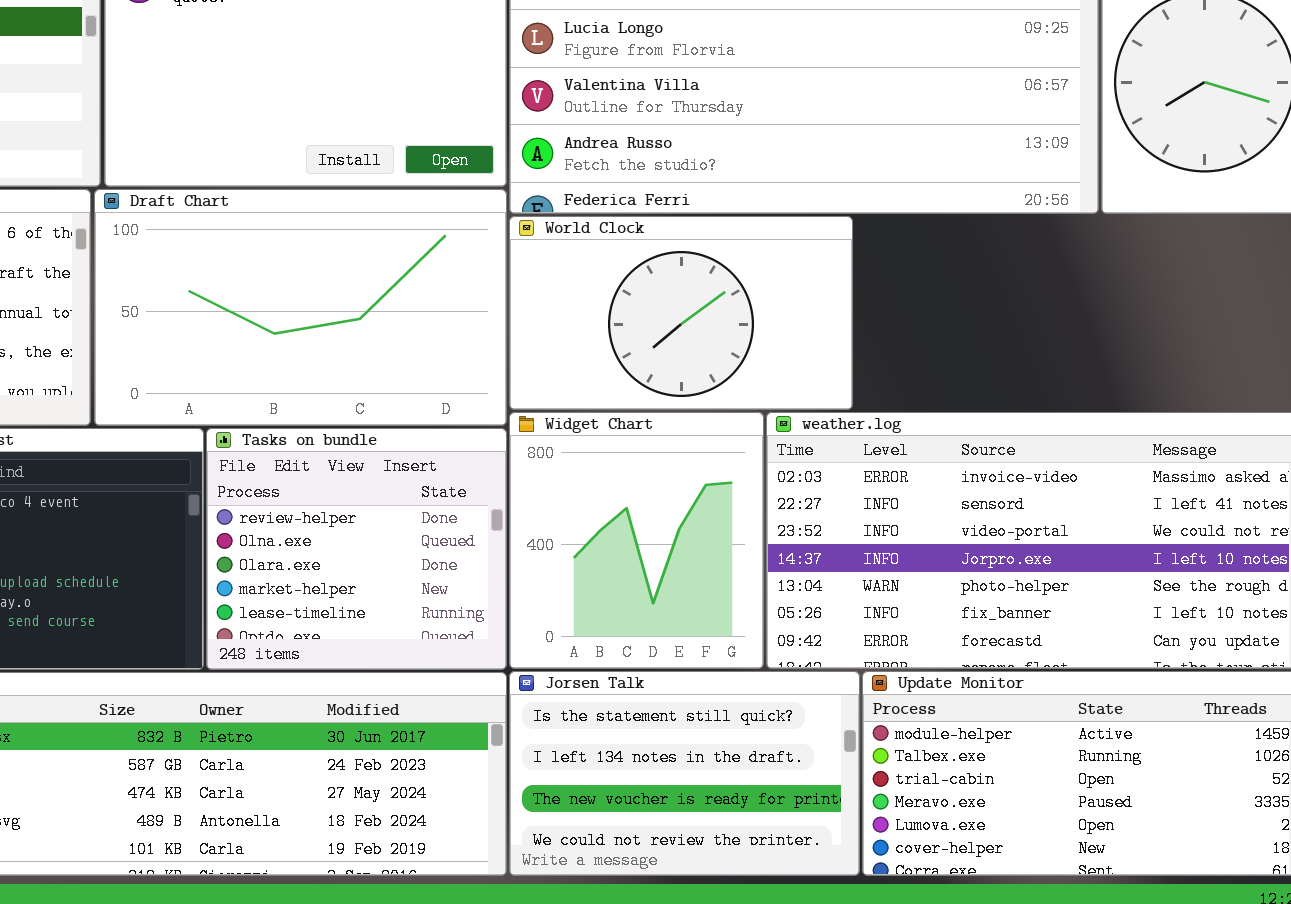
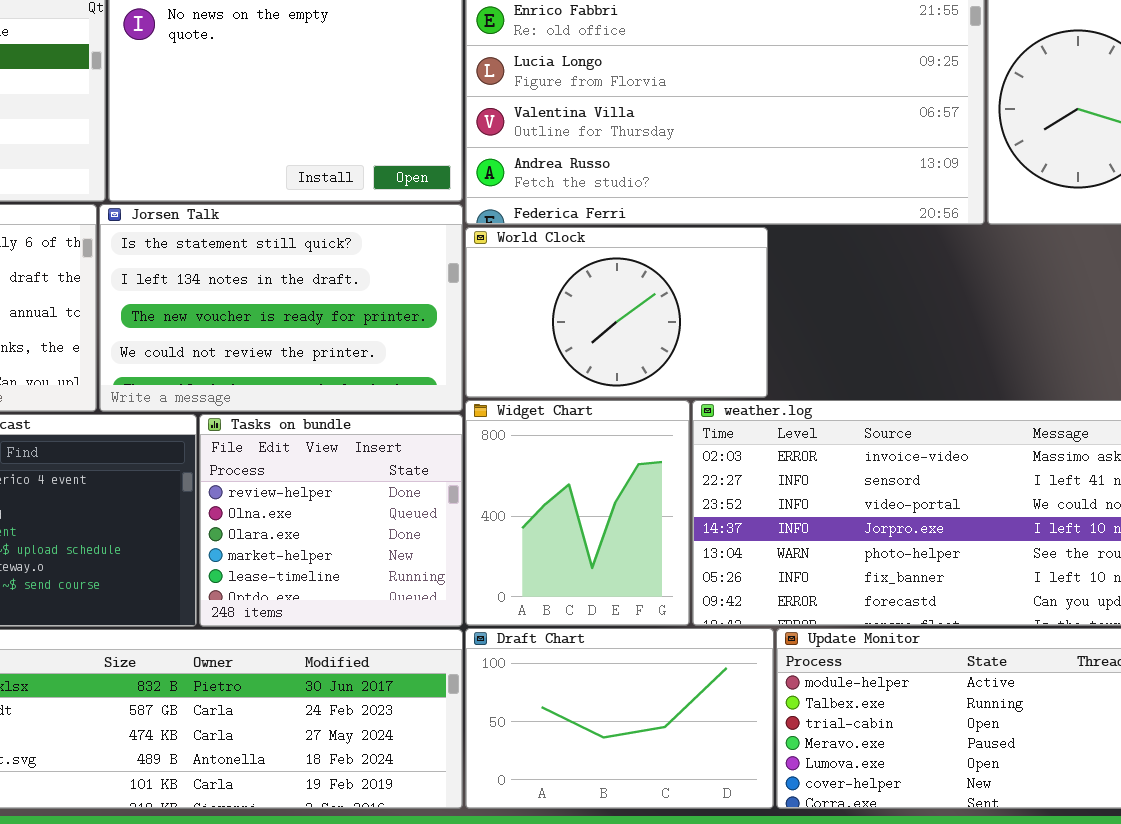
Draft Chart: [94,189,507,426] -> [465,628,774,809], moved, resized
Jorsen Talk: [509,671,860,876] -> [99,204,463,412], moved, resized

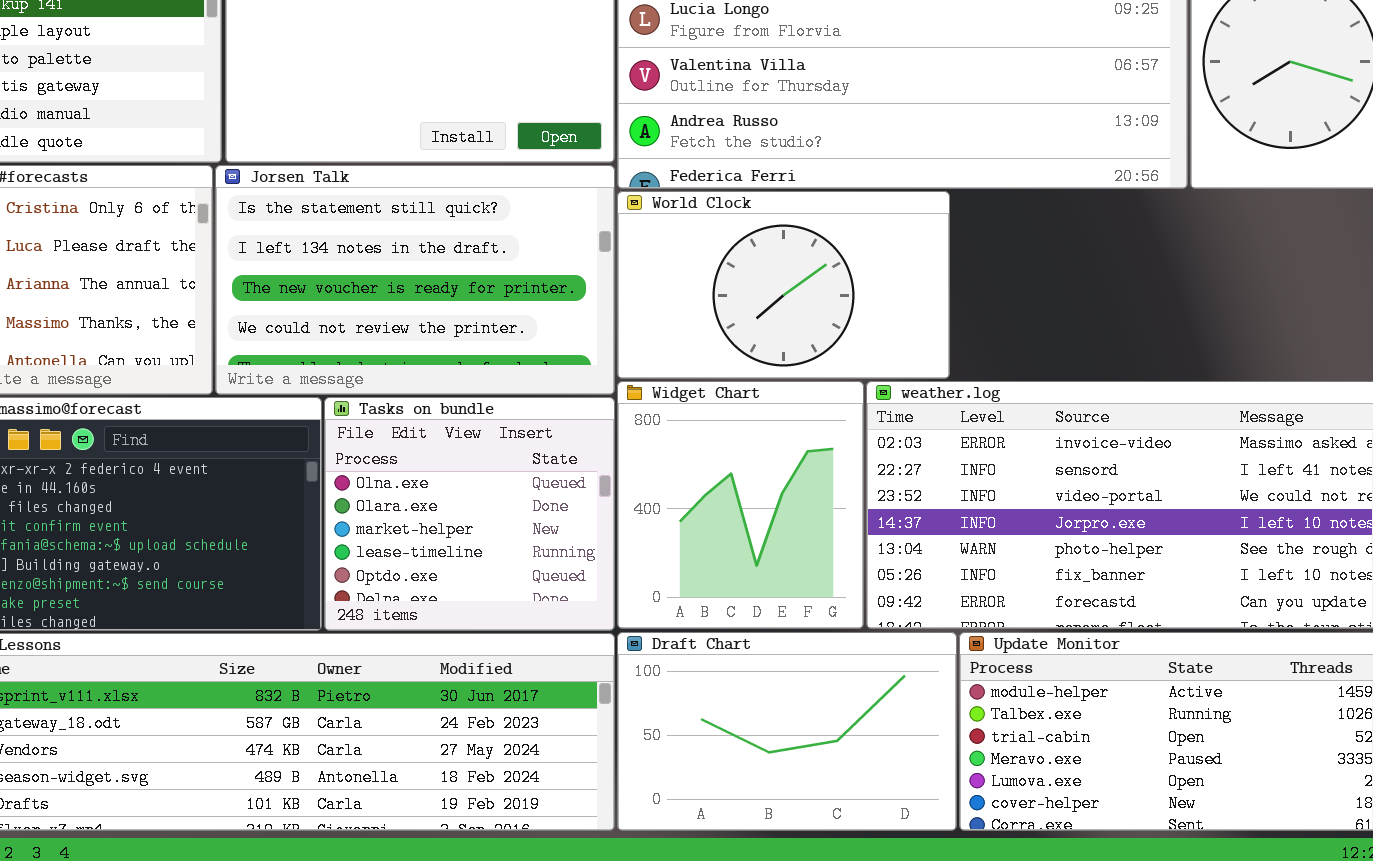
Tasks on bundle: [199,414,463,627] -> [324,397,615,631], scrolled down 1 row

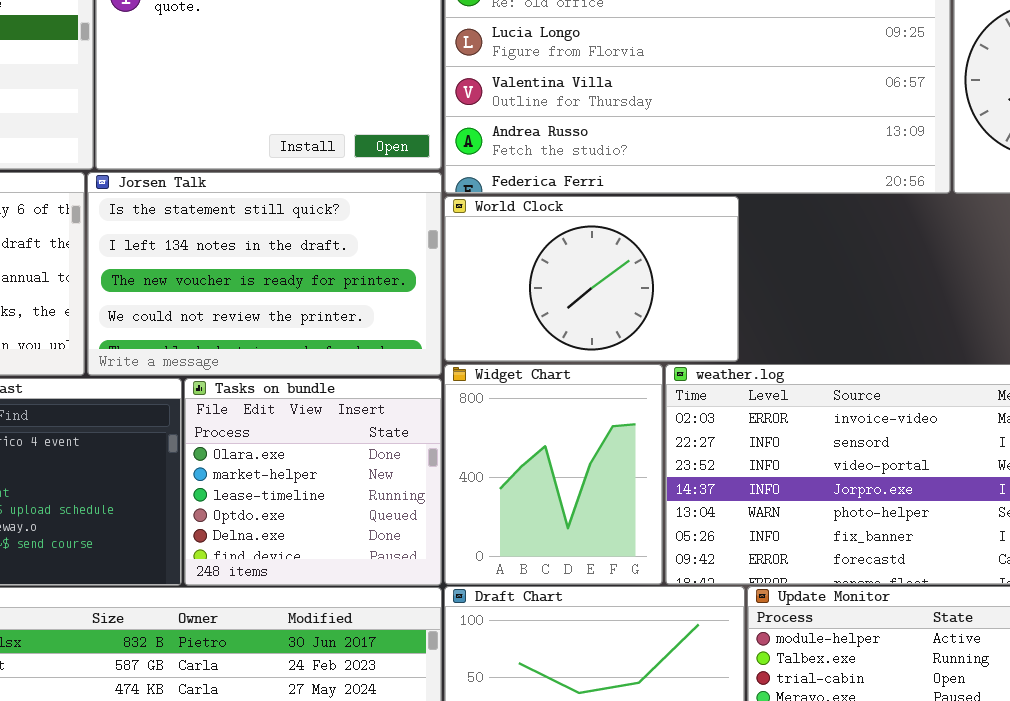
Tasks on bundle: [324,397,615,631] -> [184,378,442,586], scrolled down 1 row

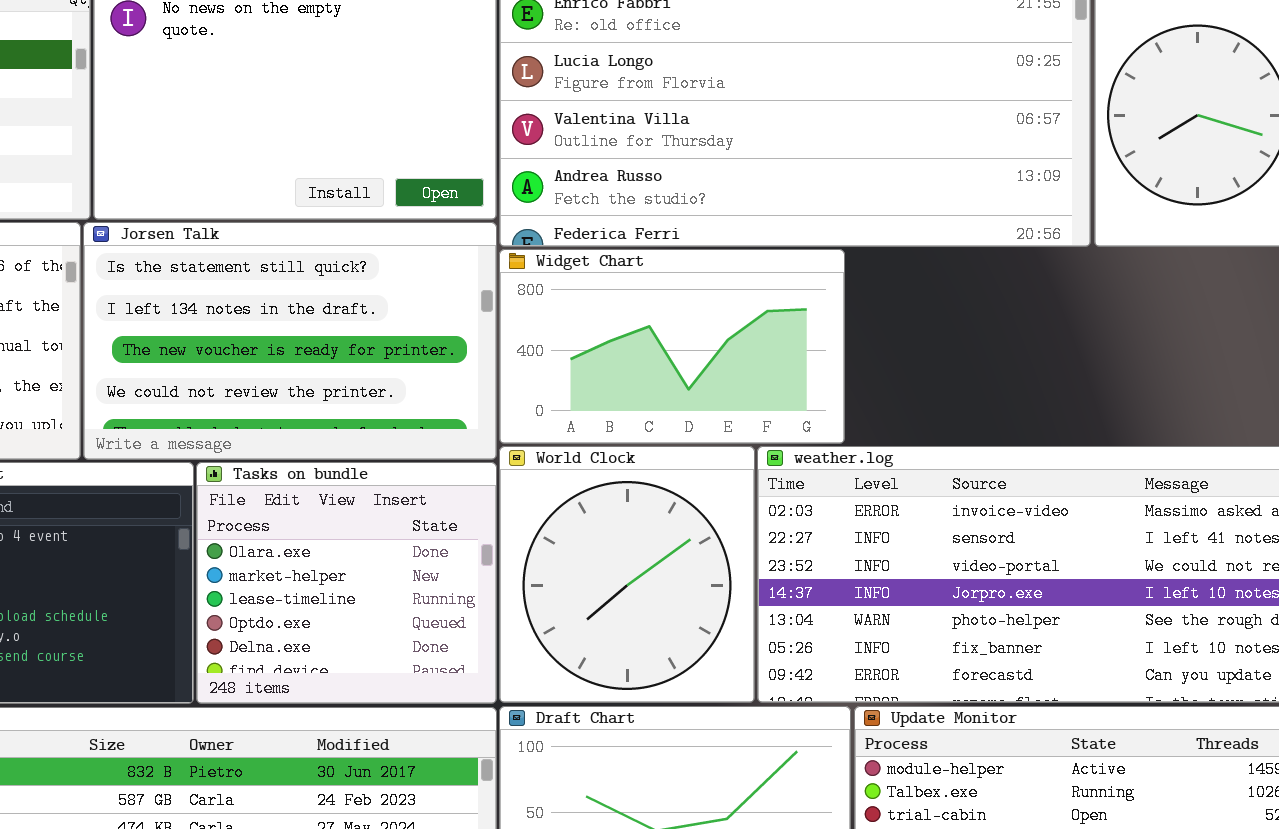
World Clock: [444,196,739,362] -> [499,446,755,703], moved, resized
Widget Chart: [444,364,663,585] -> [499,249,845,444], moved, resized

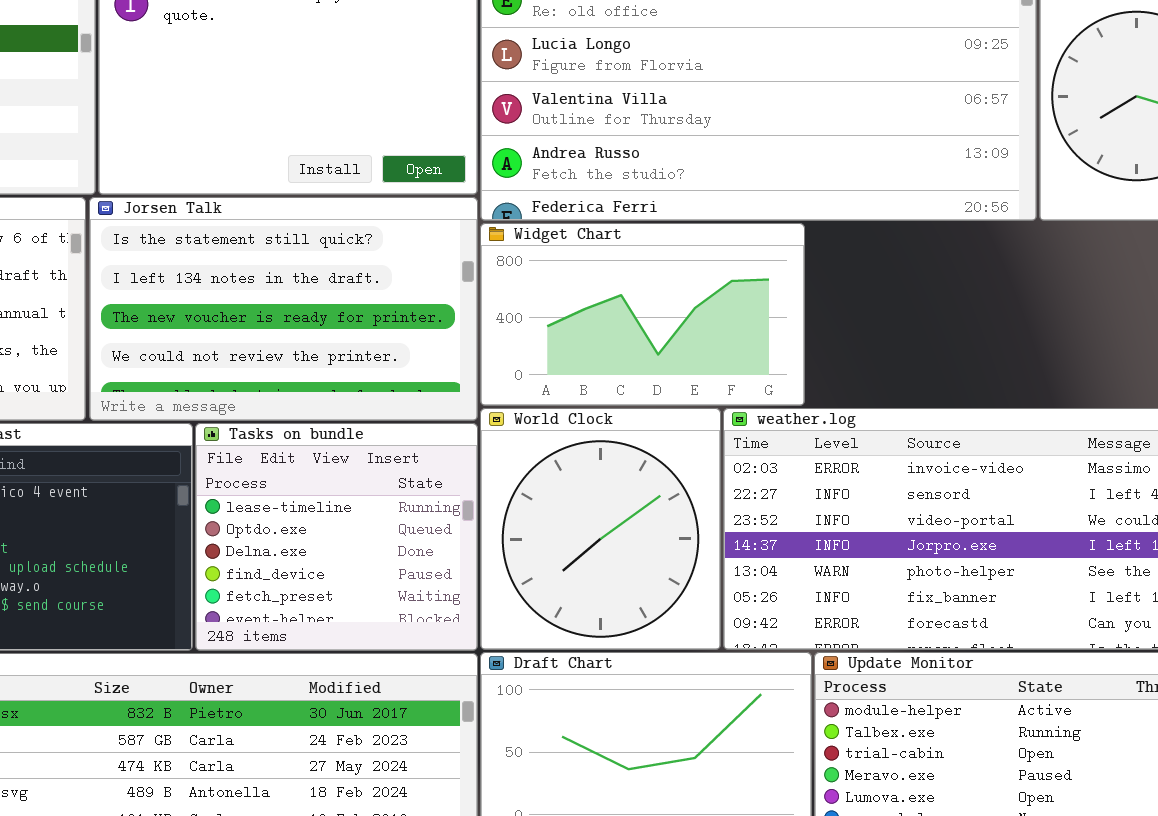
Tasks on bundle: [196,462,497,704] -> [195,423,478,651], scrolled down 2 rows

